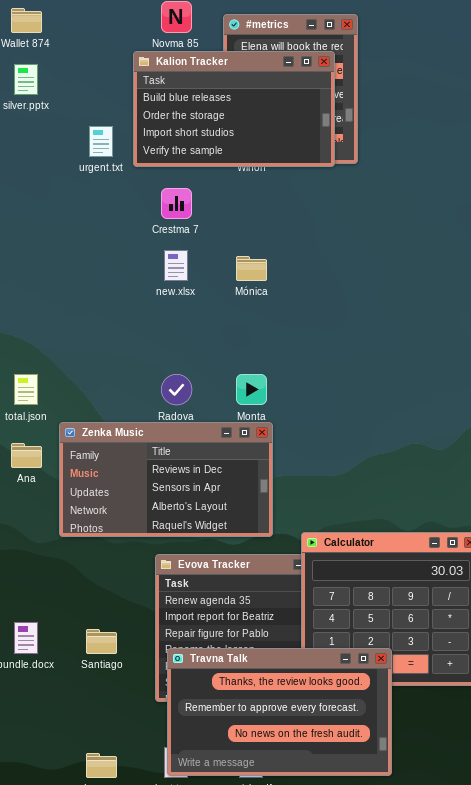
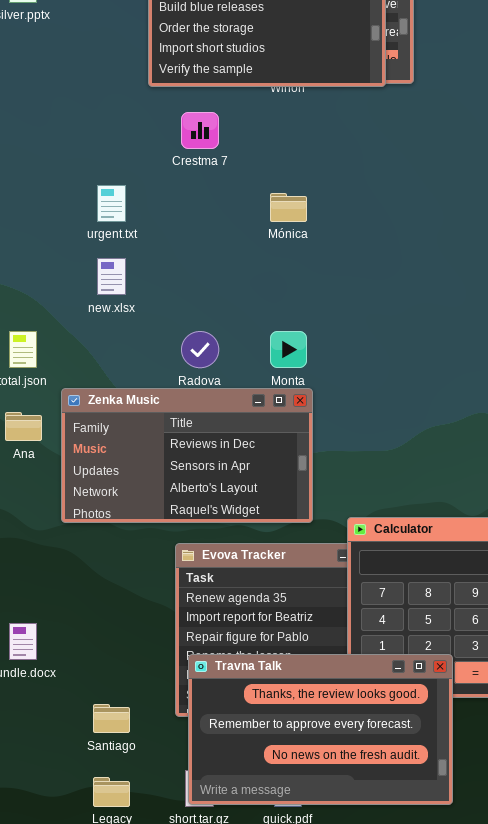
urgent.txt: [89,126,113,157] -> [97,185,126,222], moved
new.xlsx: [164,250,188,281] -> [97,258,126,295], moved
Santiago: [86,629,117,654] -> [93,704,130,733], moved

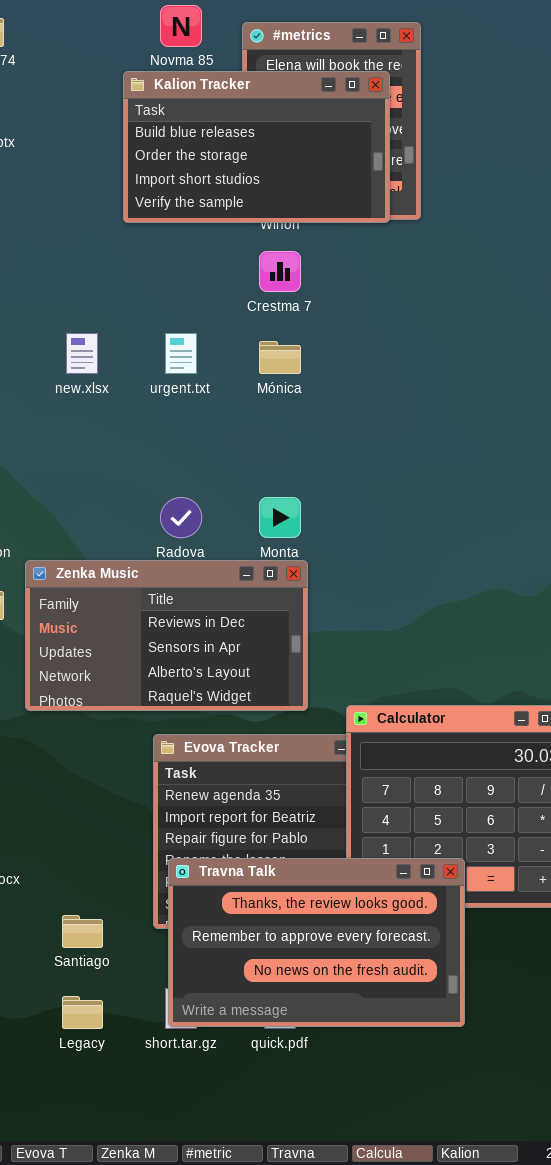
Crestma 7: [181,112,219,149] -> [259,251,301,292], moved
urgent.txt: [97,185,126,222] -> [165,333,197,374], moved
new.xlsx: [97,258,126,295] -> [66,333,98,374], moved

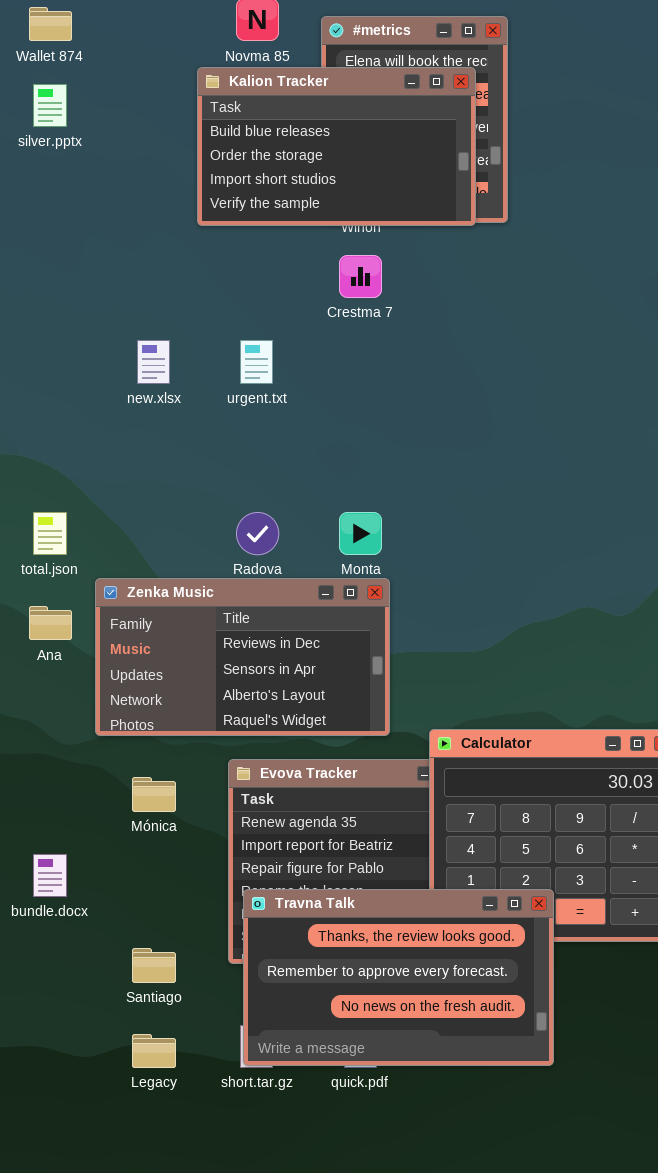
Mónica: [259,341,301,374] -> [132,777,176,812], moved

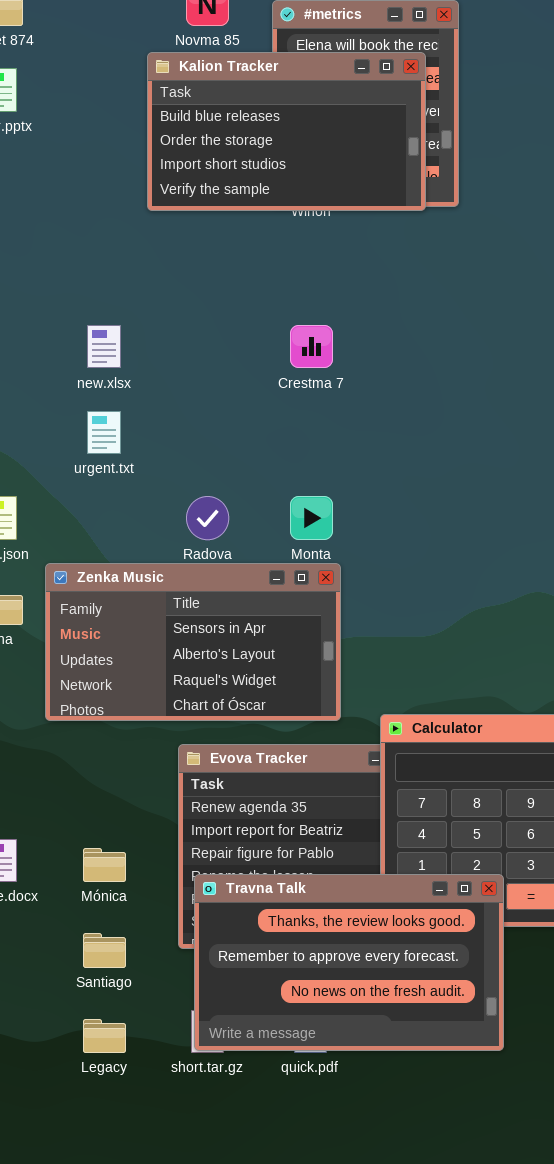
Crestma 7: [339,255,382,298] -> [290,325,333,368], moved
urgent.txt: [240,340,273,384] -> [87,411,121,454], moved
Zenka Music: [95,578,390,736] -> [45,563,341,721], scrolled down 1 row
Mónica: [132,777,176,812] -> [83,848,126,882], moved

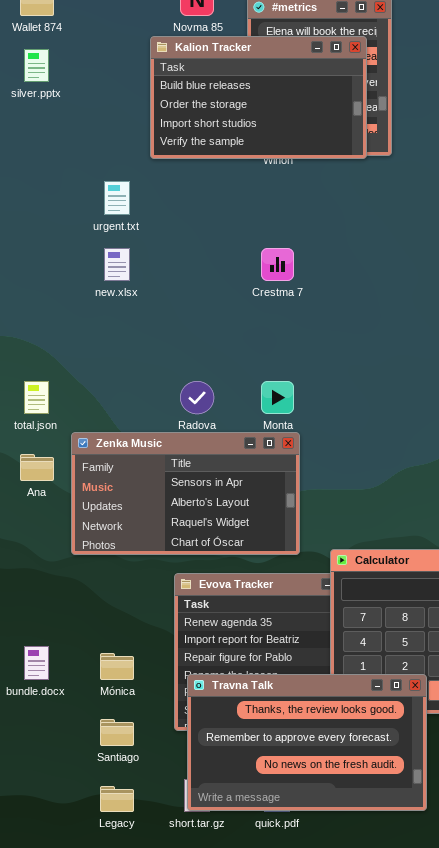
urgent.txt: [87,411,121,454] -> [104,181,130,215], moved

